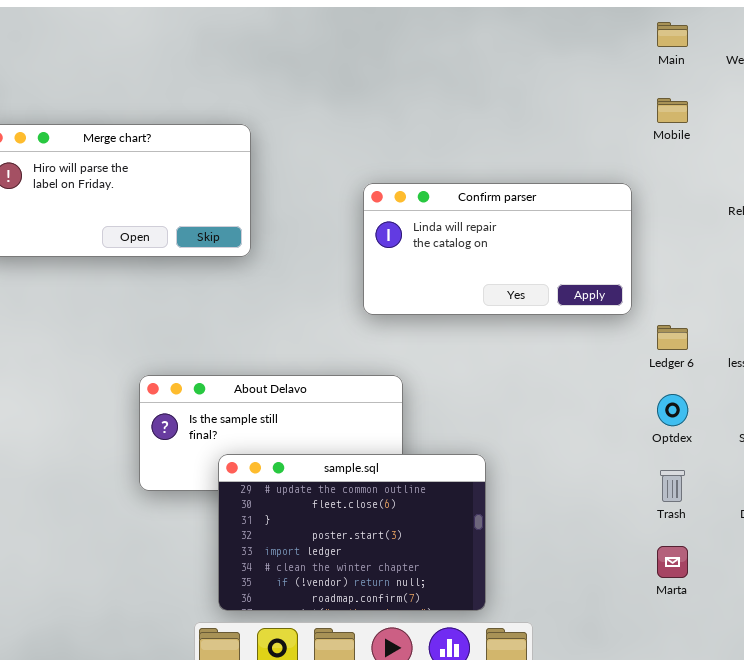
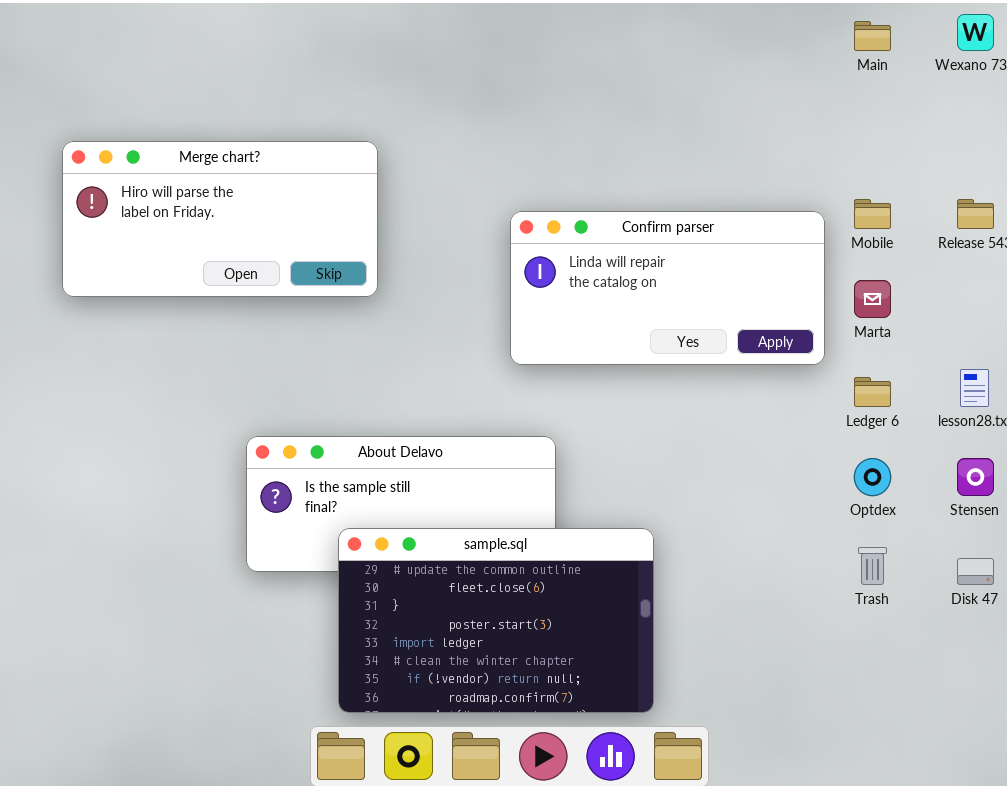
Mobile: [657,98,688,123] -> [854,199,891,229], moved
Marta: [657,546,688,578] -> [854,280,891,318], moved

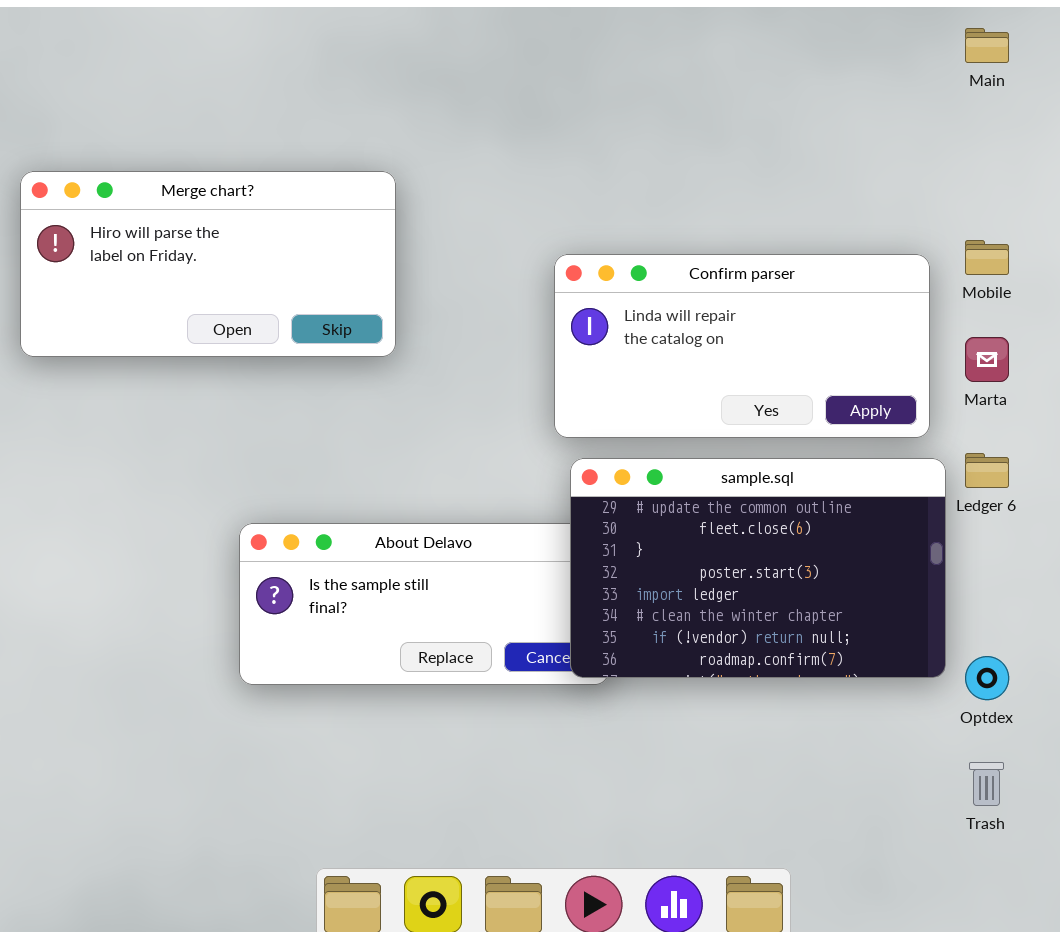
Optdex: [854,458,891,496] -> [965,656,1009,700], moved
sample.sql: [338,528,654,713] -> [570,458,946,678], moved
Trash: [858,547,887,585] -> [969,762,1004,806], moved

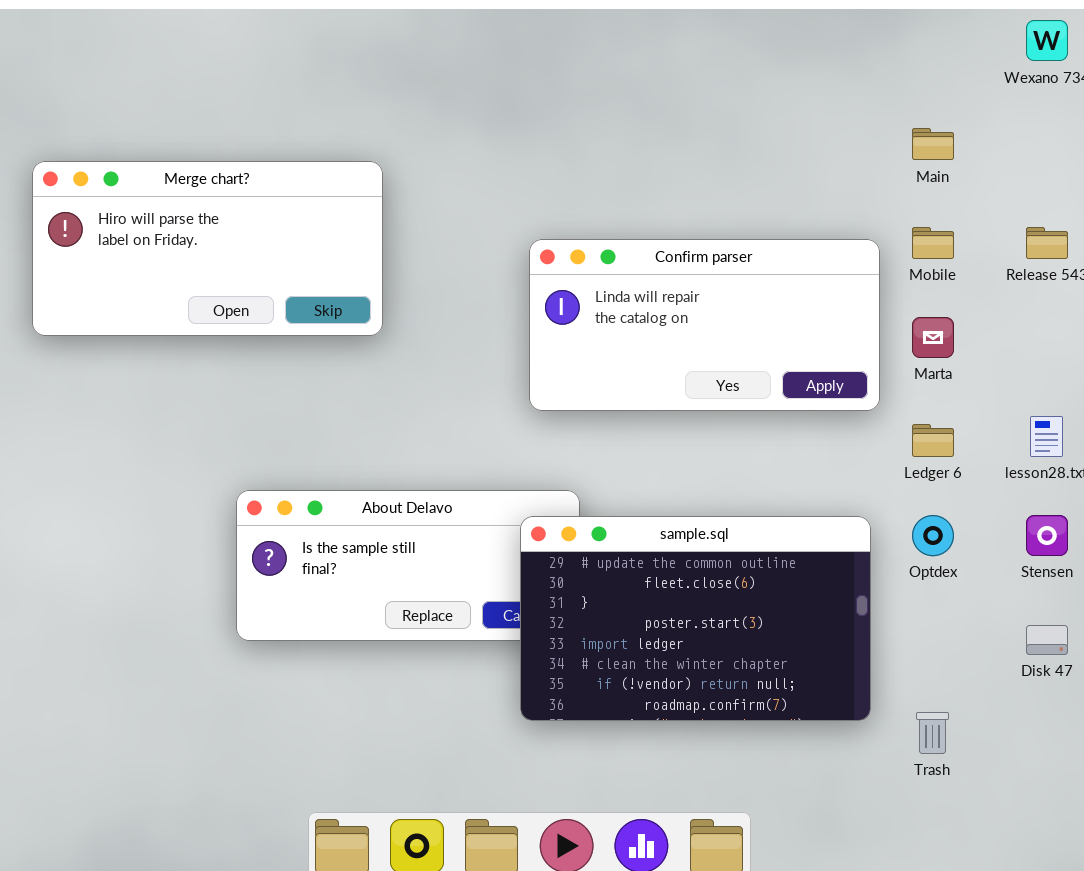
Main: [965,28,1009,63] -> [912,128,954,160], moved
sample.sql: [570,458,946,678] -> [520,516,871,721], moved
Optdex: [965,656,1009,700] -> [912,515,954,556], moved

